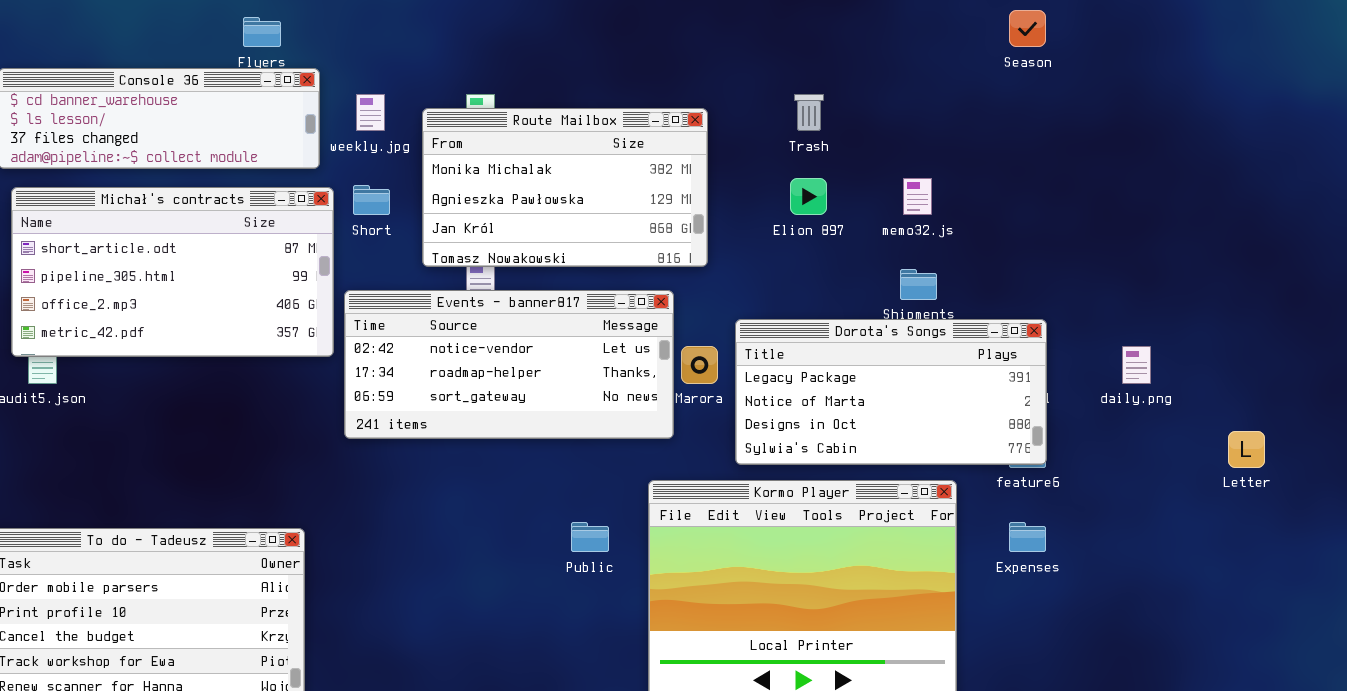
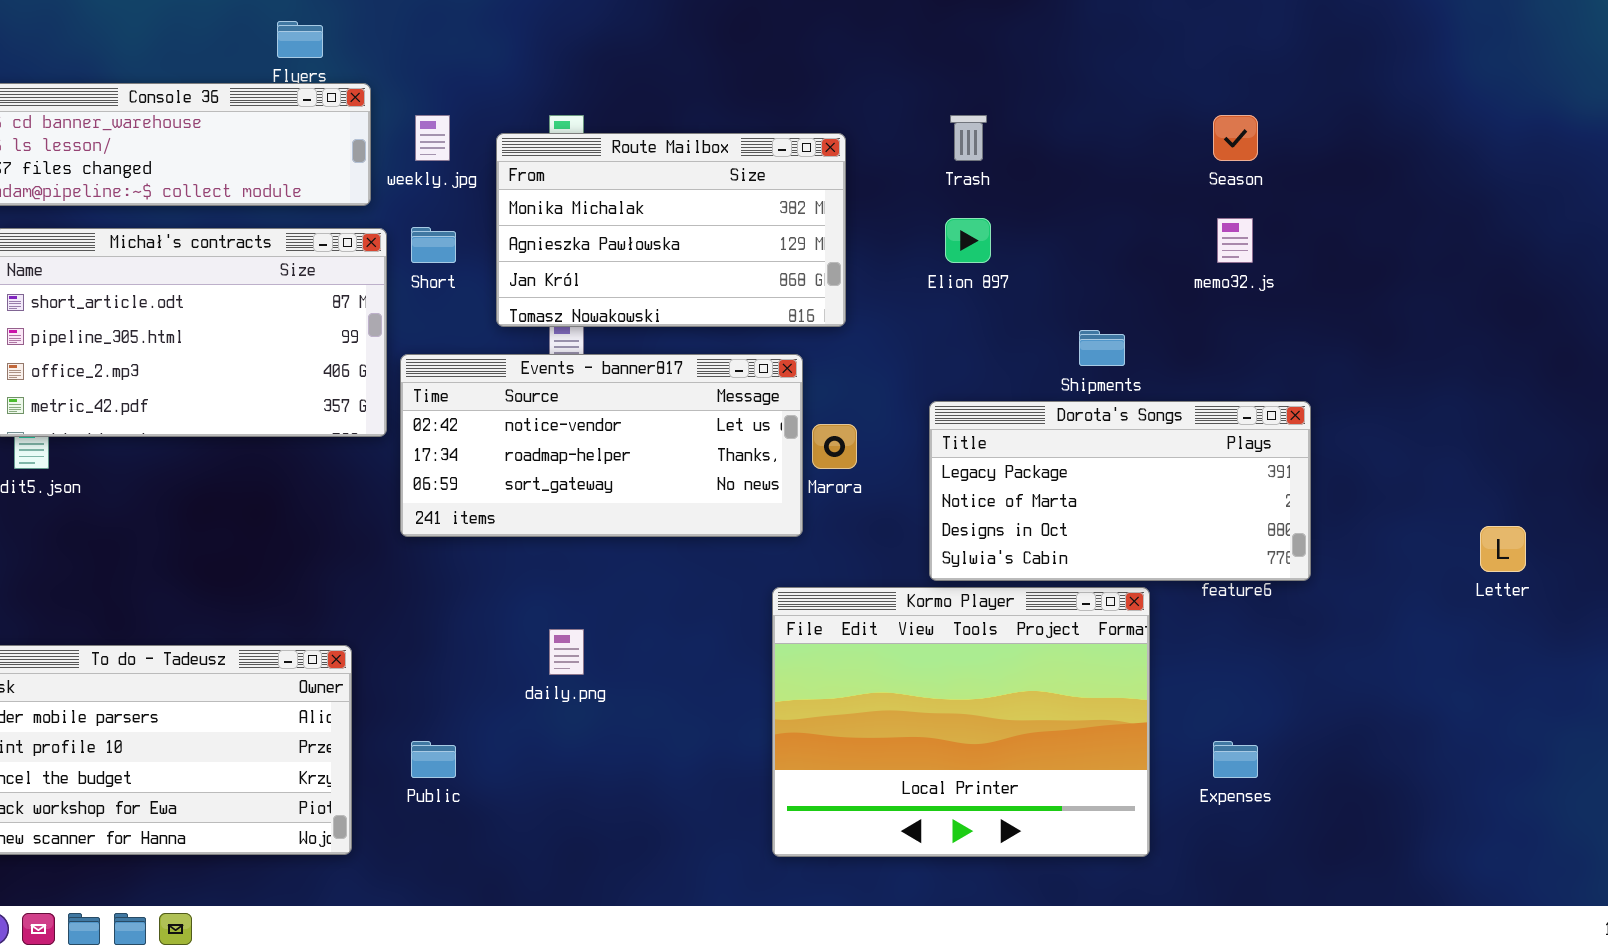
Season: [1009,10,1046,47] -> [1213,115,1258,161], moved
memo32.js: [903,178,932,215] -> [1217,218,1253,263], moved
Dorota's Songs: [735,319,1047,465] -> [929,401,1311,581], moved
daily.png: [1122,346,1151,384] -> [549,629,584,675], moved
Public: [571,522,609,552] -> [411,741,456,778], moved
Expenses: [1009,522,1046,552] -> [1213,741,1258,778], moved

